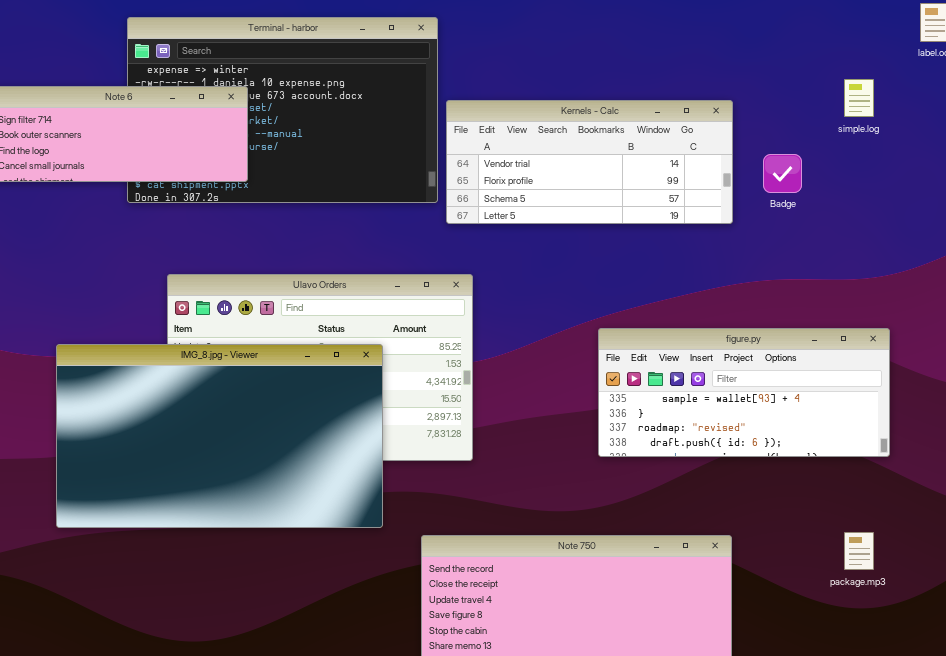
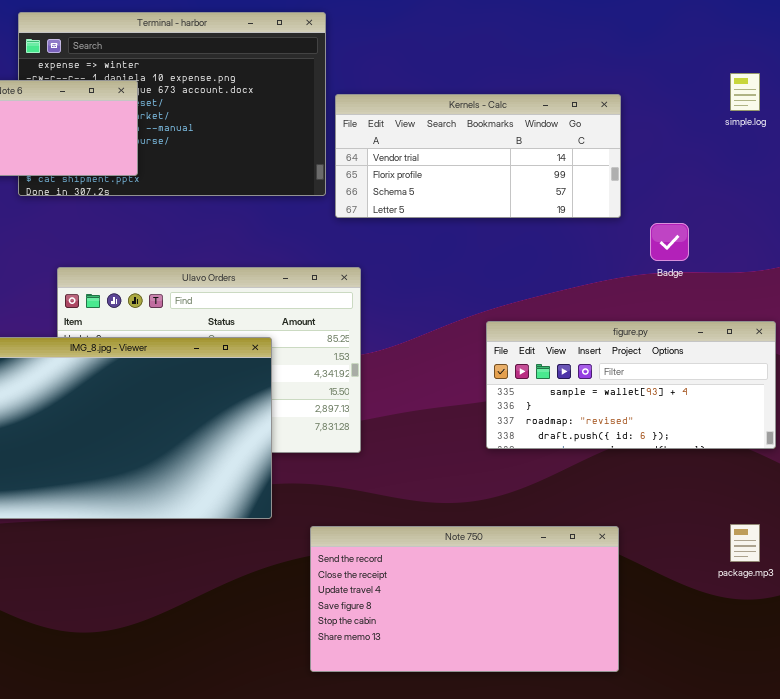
Badge: [763,154,802,193] -> [650,223,689,261], moved

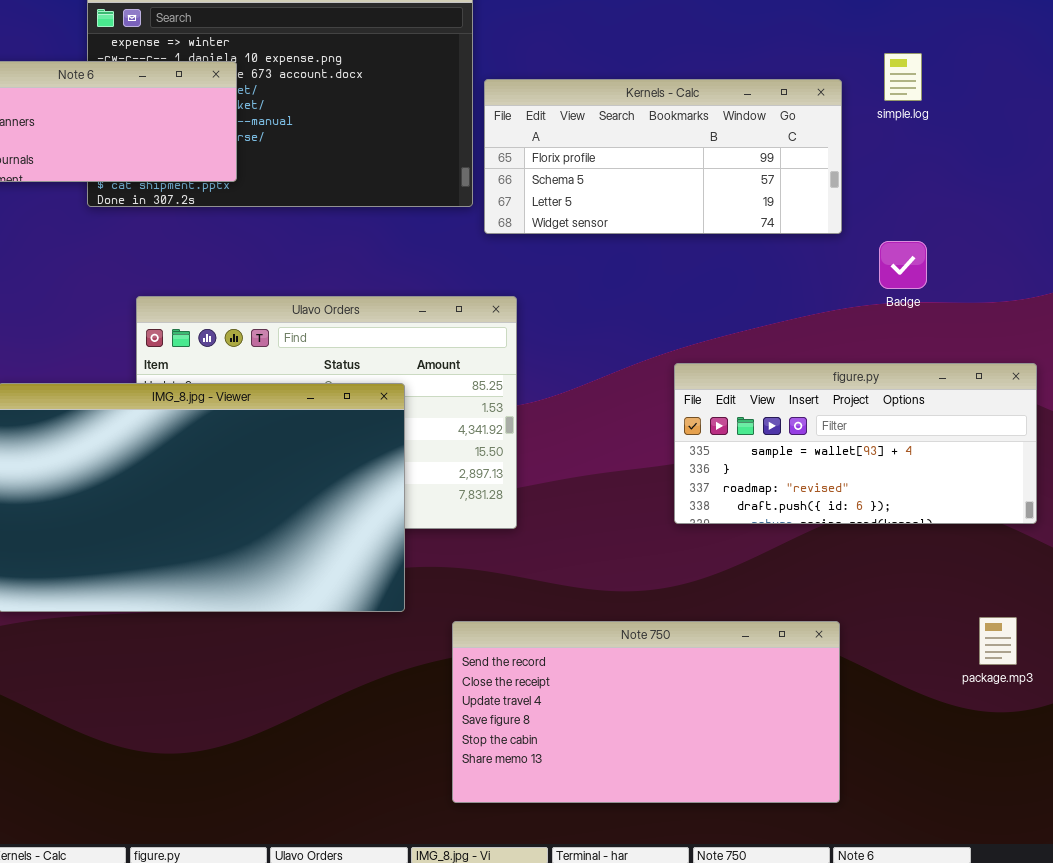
simple.log: [730,73,760,111] -> [884,53,922,101], moved
Kernels - Calc: [335,94,621,218] -> [484,79,842,234], scrolled down 1 row

